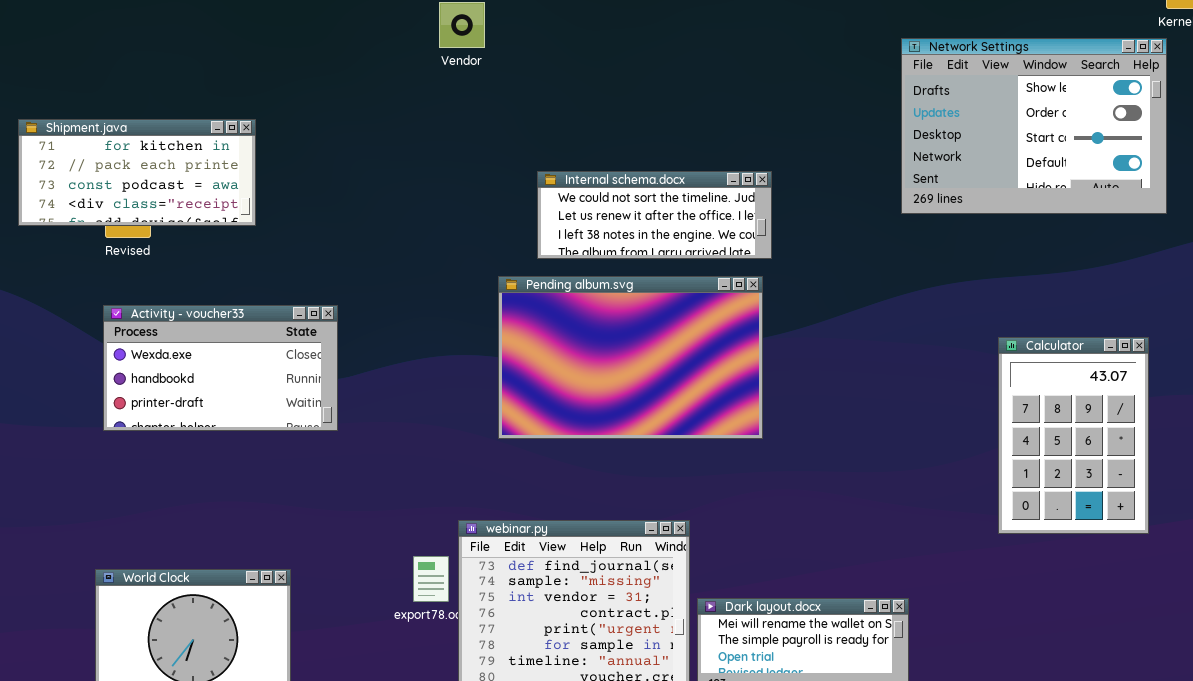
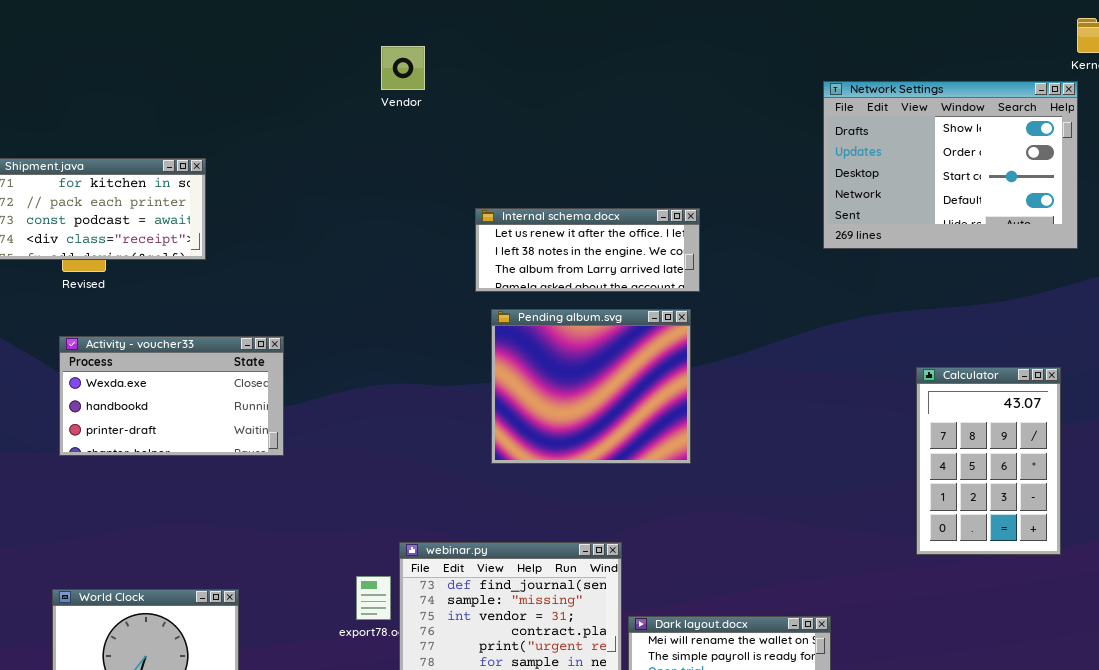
Internal schema.docx: [537,171,772,259] -> [475,208,700,292], scrolled down 1 row
Pending album.svg: [498,276,763,439] -> [491,309,691,464], resized

